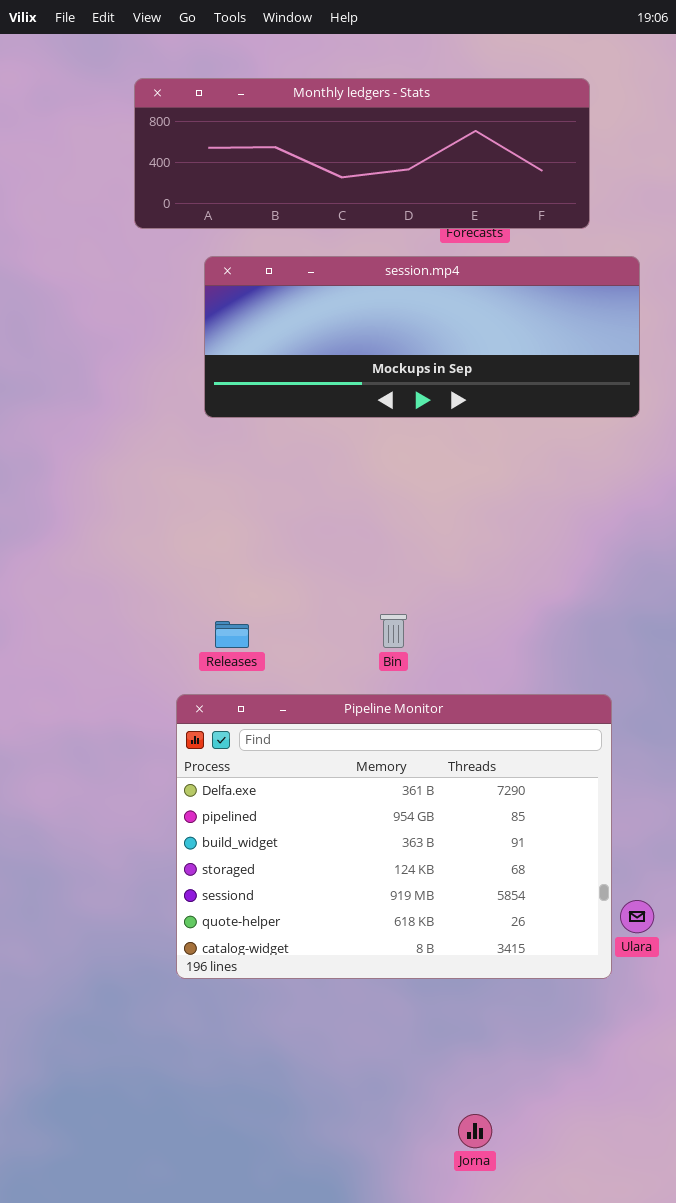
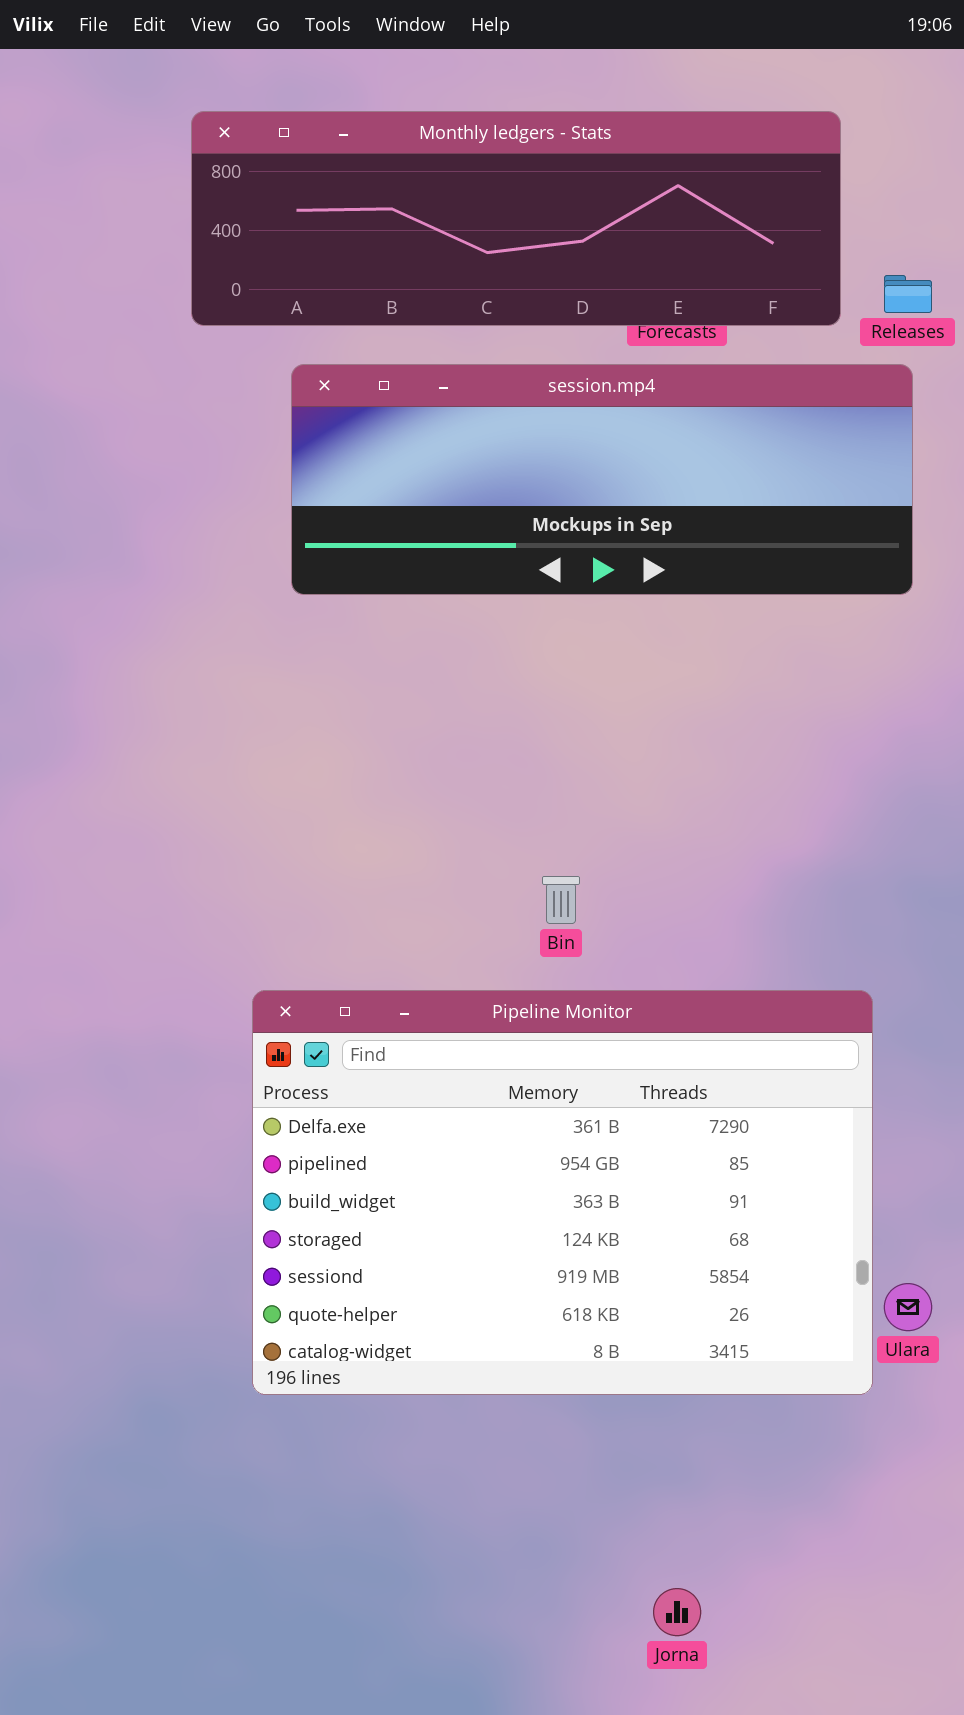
Releases: [215,621,249,648] -> [884,275,932,313], moved

